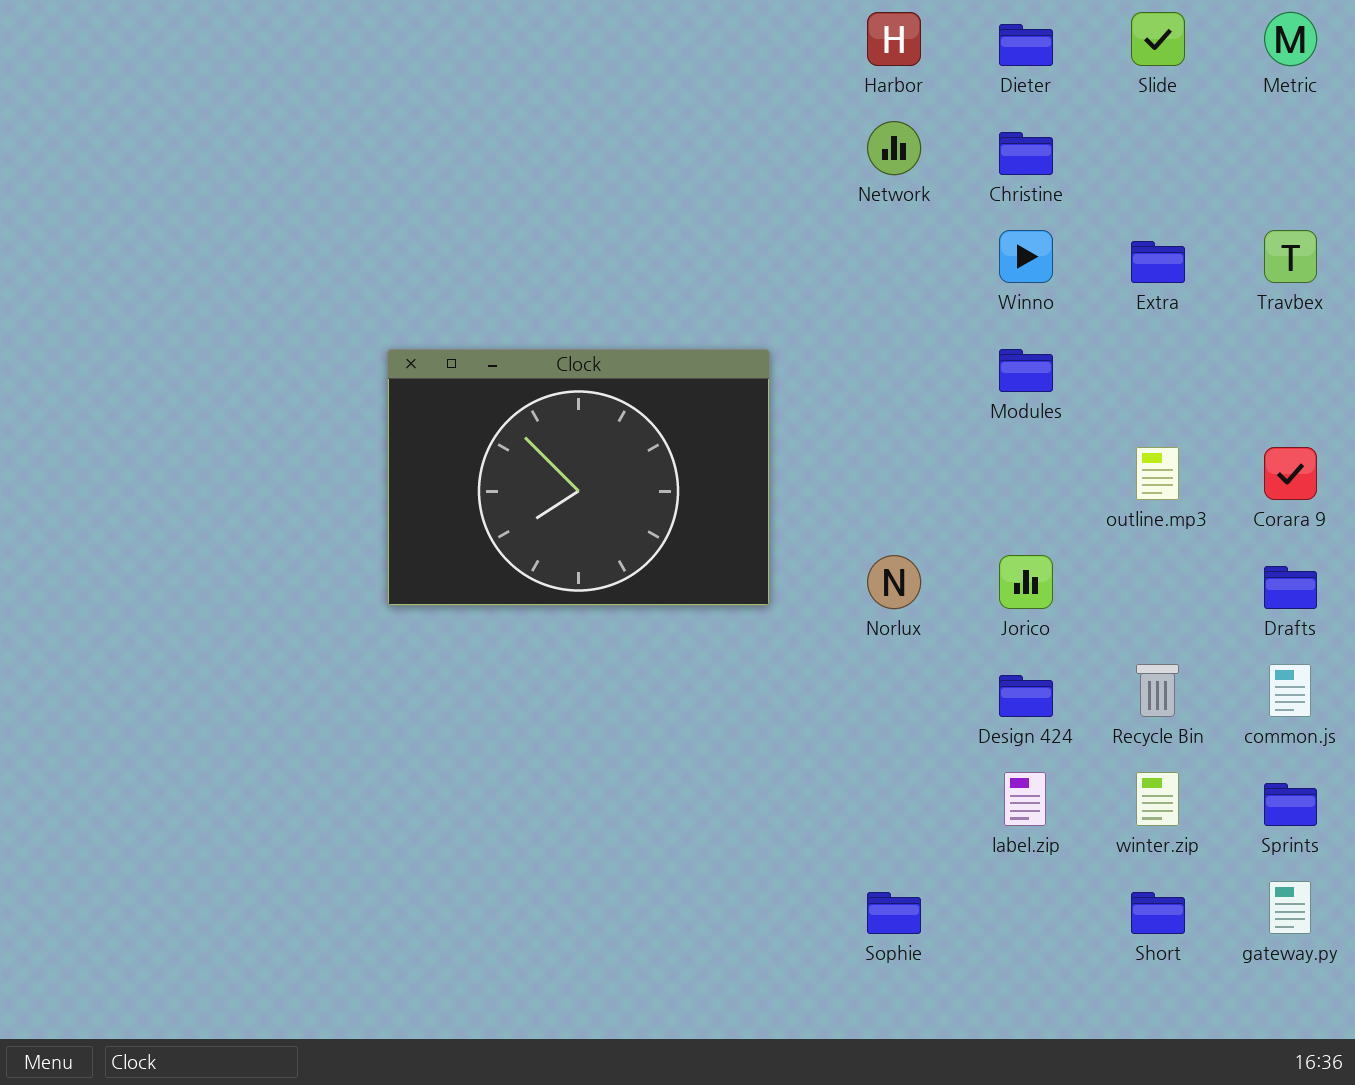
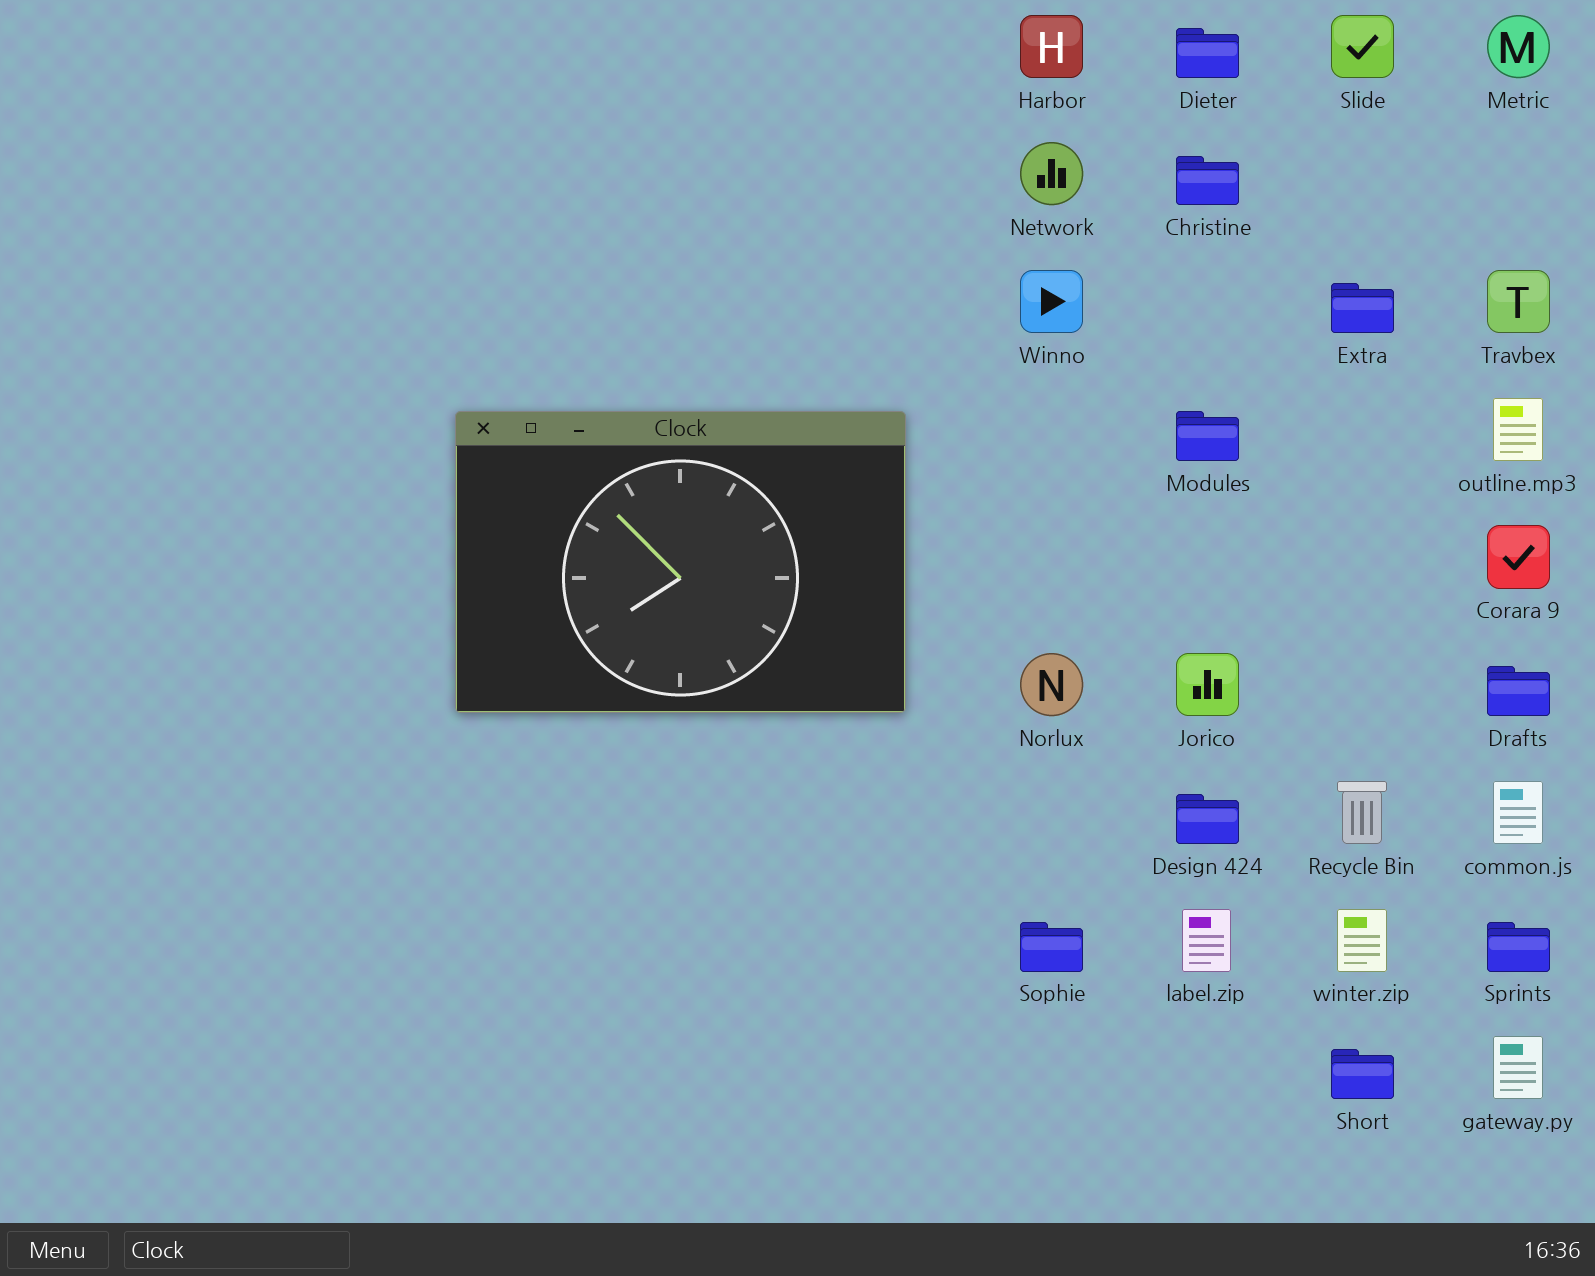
Winno: [999,230,1053,283] -> [1020,270,1083,333], moved
outline.mp3: [1136,447,1179,500] -> [1493,398,1543,461], moved
Sophie: [867,892,921,934] -> [1020,922,1083,972], moved

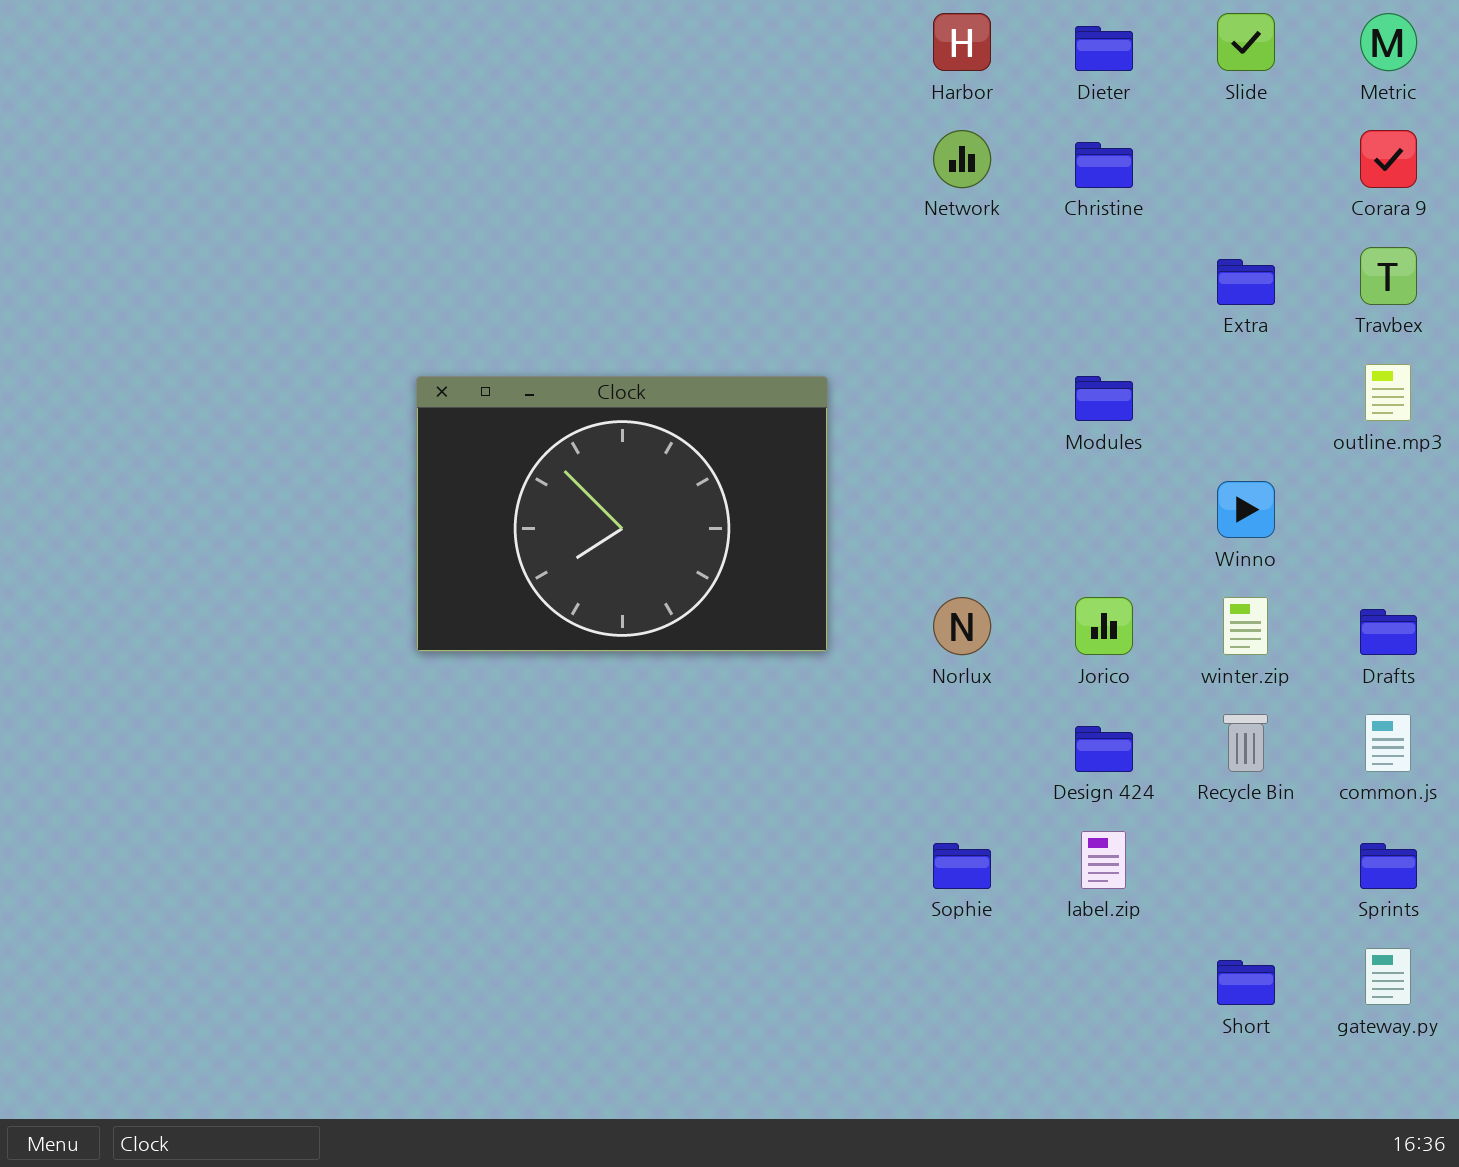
Winno: [1020,270,1083,333] -> [1217,481,1275,538], moved
Corara 9: [1487,525,1550,589] -> [1360,130,1417,188], moved
winter.zip: [1337,909,1387,972] -> [1223,597,1268,655], moved

